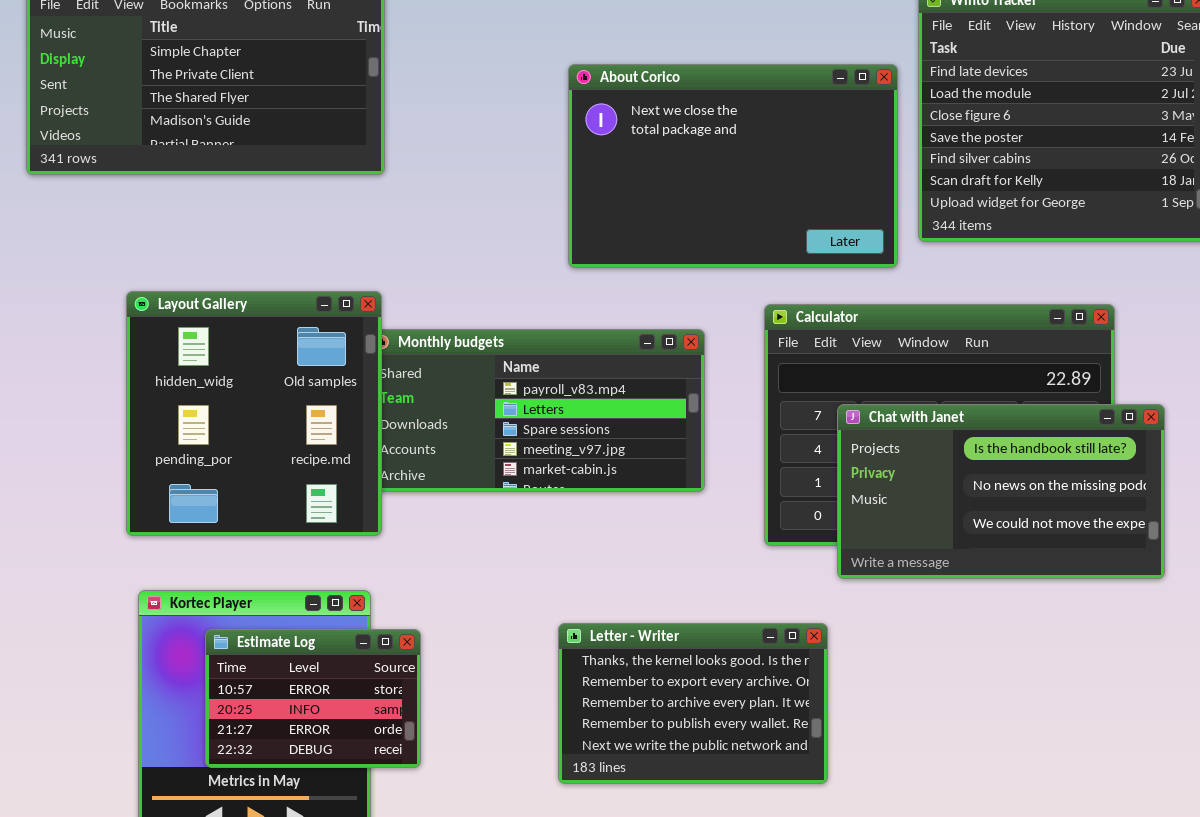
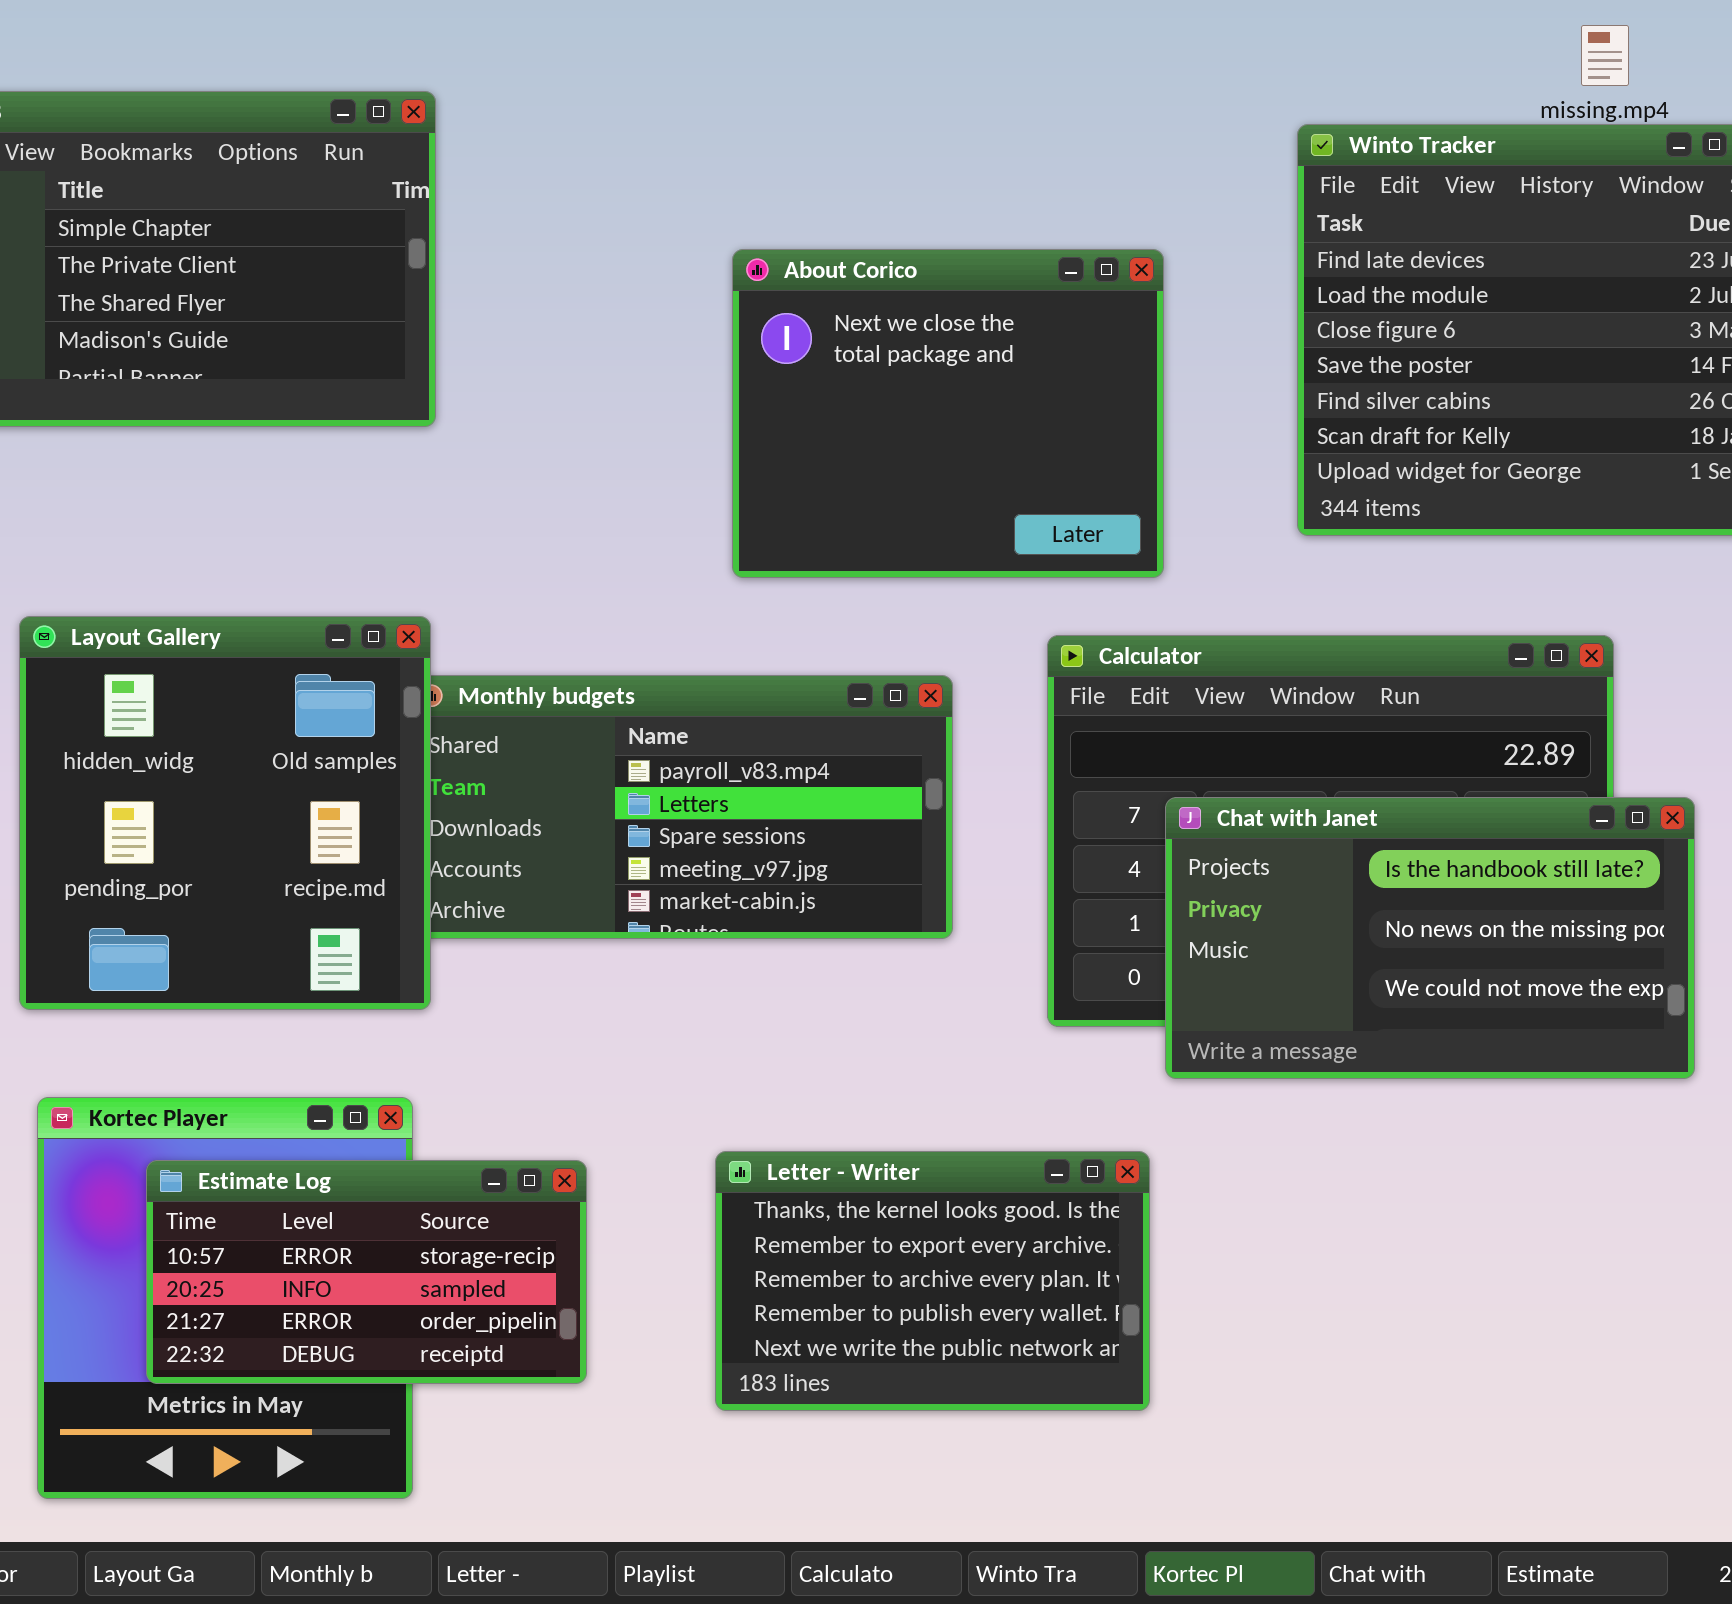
About Corico: [568,64,898,268] -> [732,249,1164,578], resized
Estimate Log: [205,629,421,768] -> [146,1160,587,1384], resized

